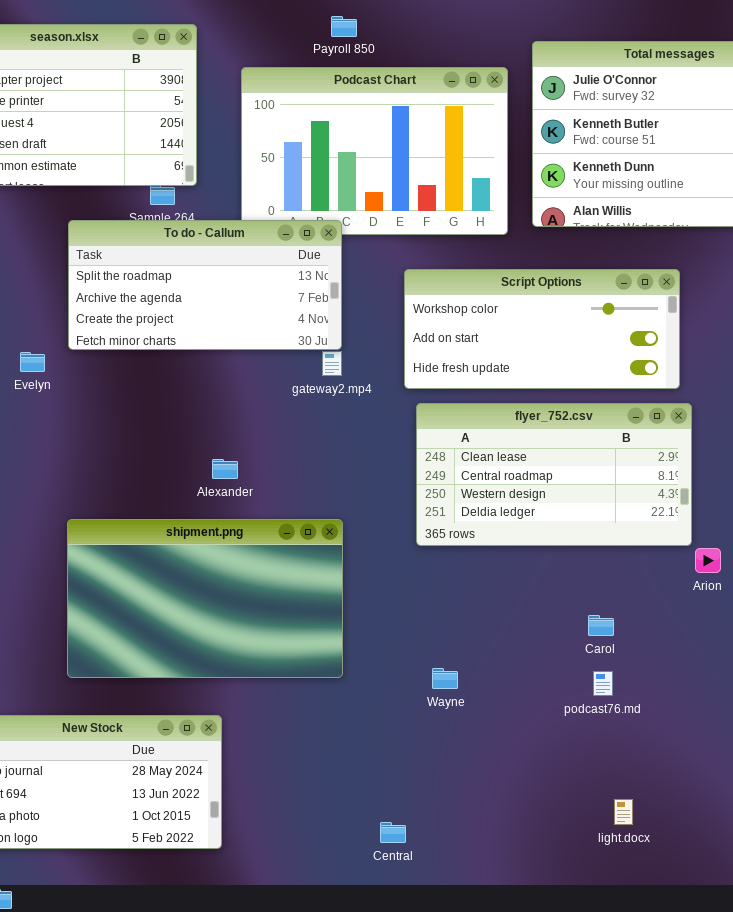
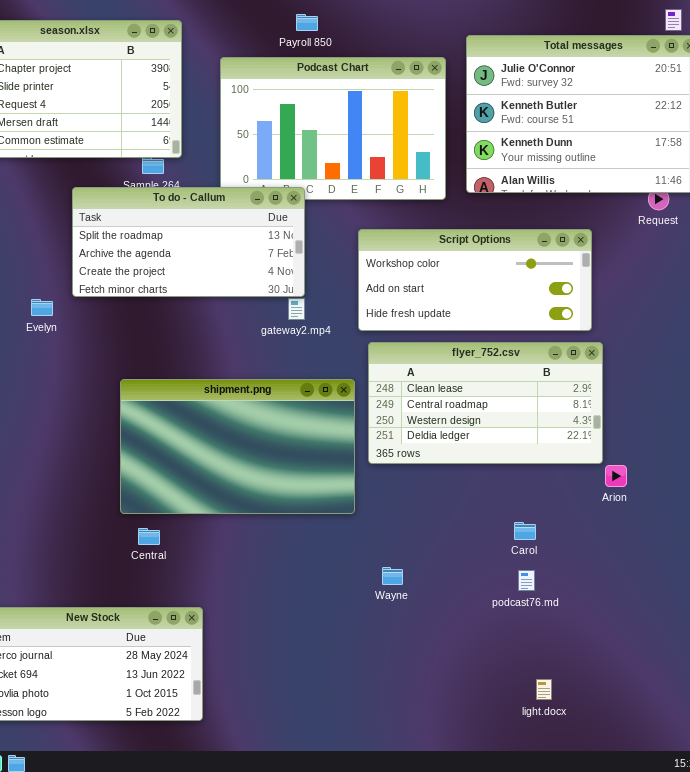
shipment.png: [67,519,343,678] -> [120,379,355,514], moved
Central: [380,822,406,843] -> [138,528,160,545], moved

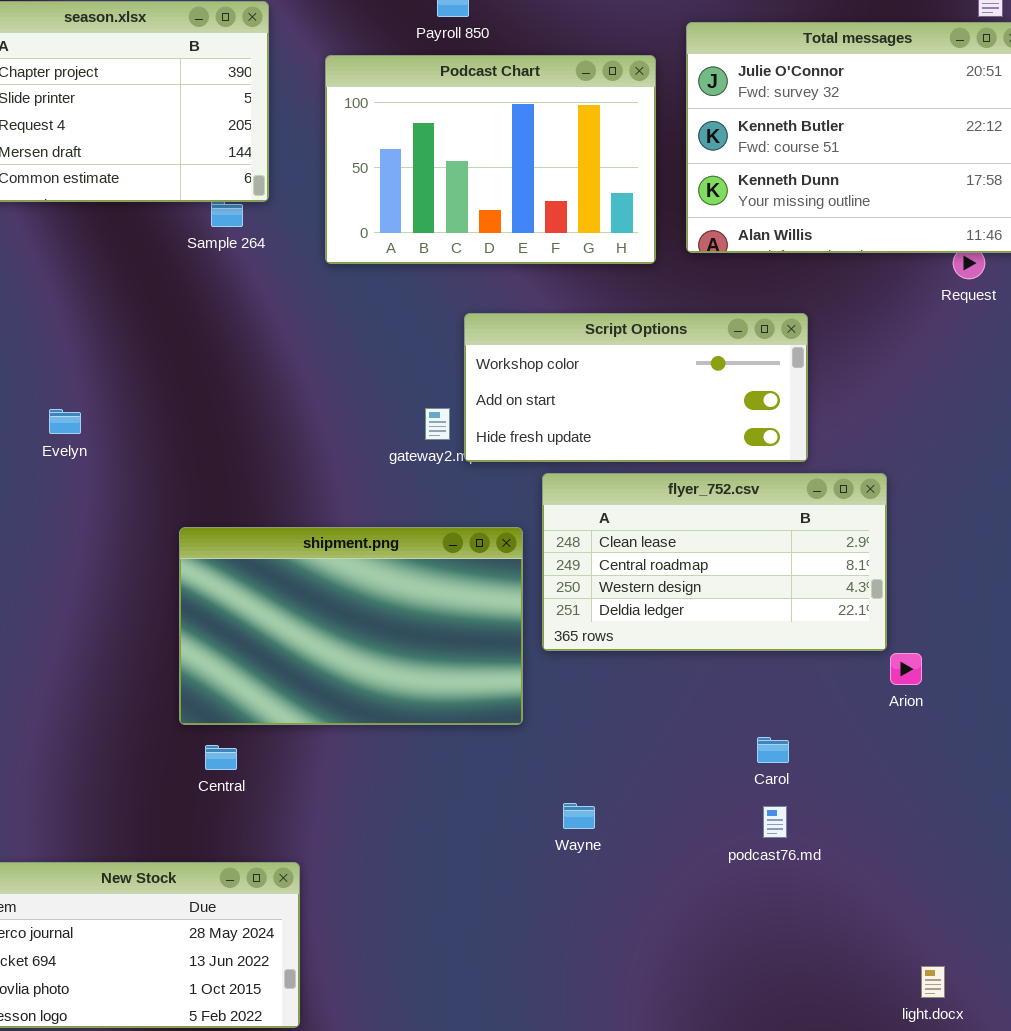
To do - Callum: [72,187,305,297] -> none, closed
Script Options: [358,229,592,331] -> [464,313,808,462], moved
light.docx: [536,679,552,700] -> [921,966,945,998], moved

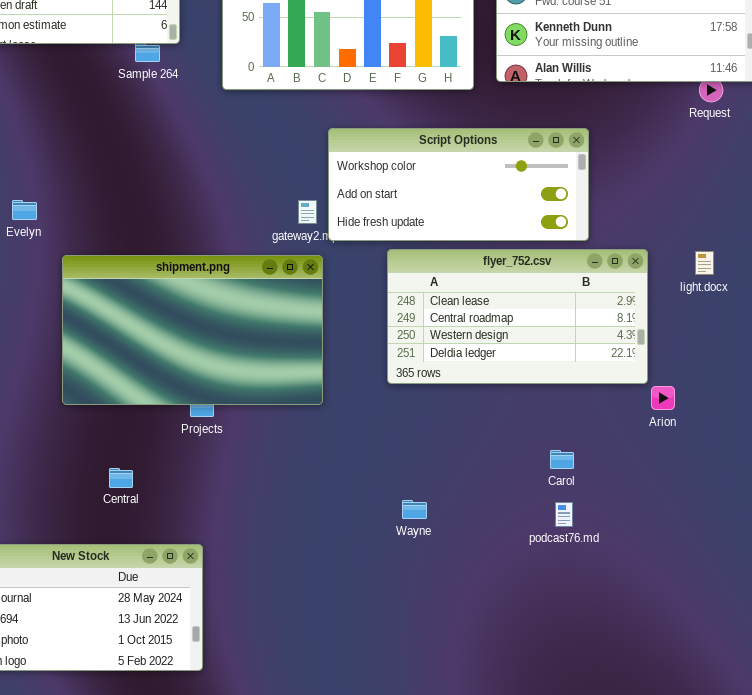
shipment.png: [179,527,523,725] -> [62,255,323,405], moved
Central: [205,745,237,770] -> [109,468,133,488], moved
light.docx: [921,966,945,998] -> [695,251,714,275], moved

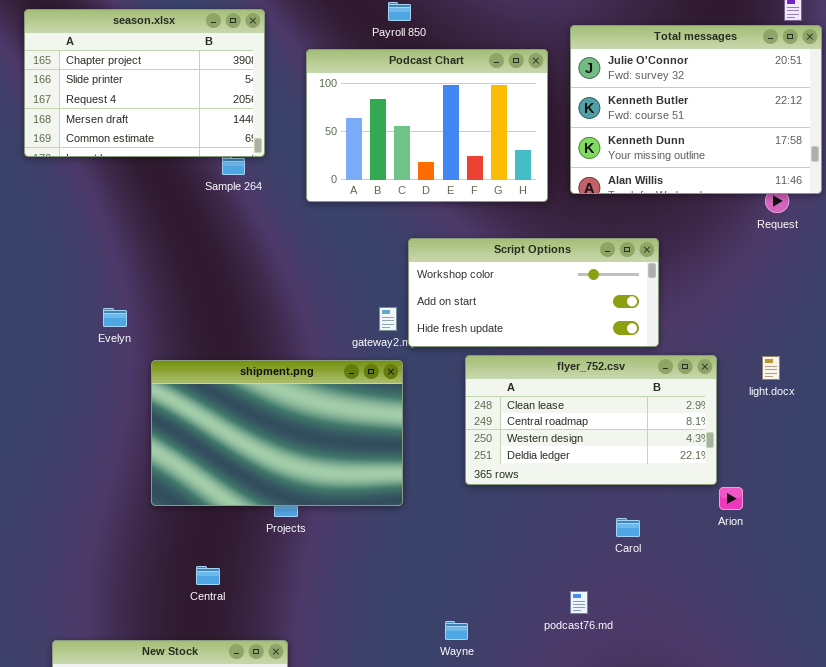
Carol: [550,450,574,469] -> [616,518,640,537], moved
Wayne: [402,500,427,519] -> [445,621,468,640], moved
podcast76.md: [555,502,573,527] -> [570,591,588,614], moved

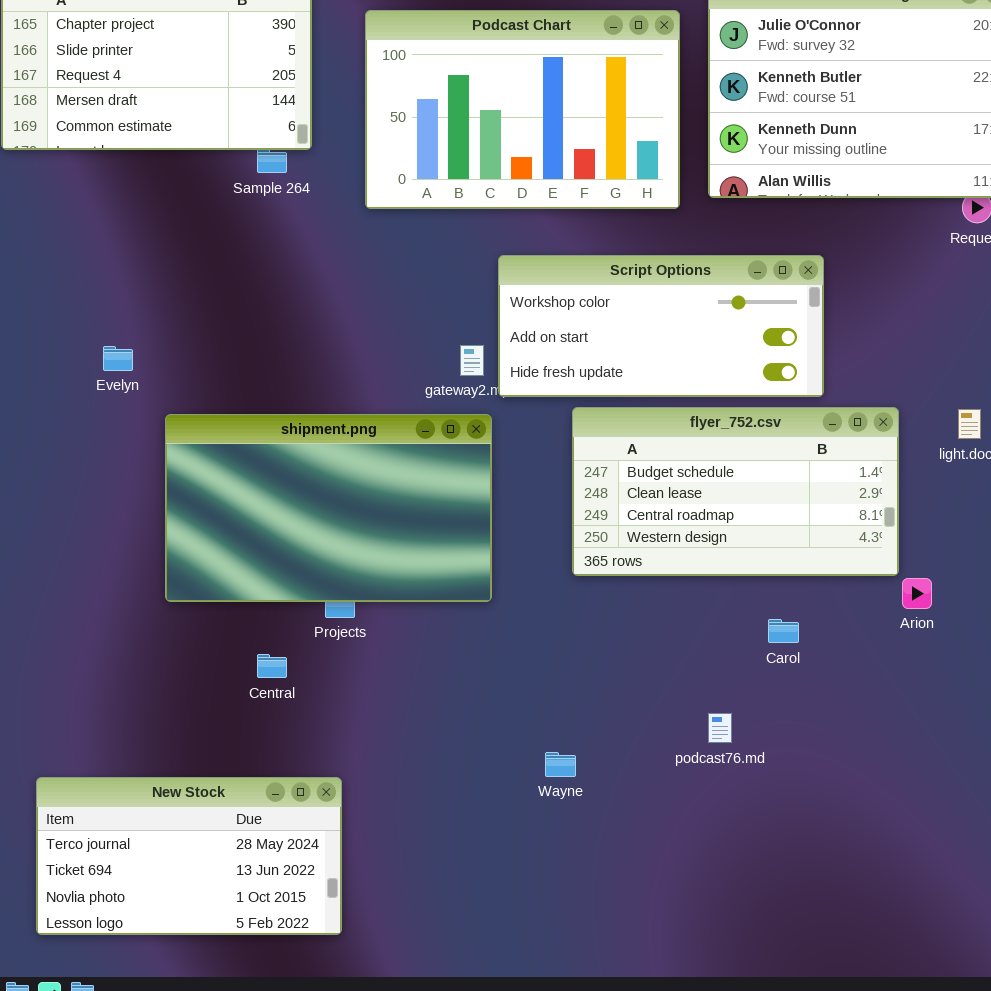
flyer_752.csv: [465,355,717,485] -> [572,407,899,576], scrolled up 1 row
Central: [196,566,220,585] -> [257,654,287,678], moved

